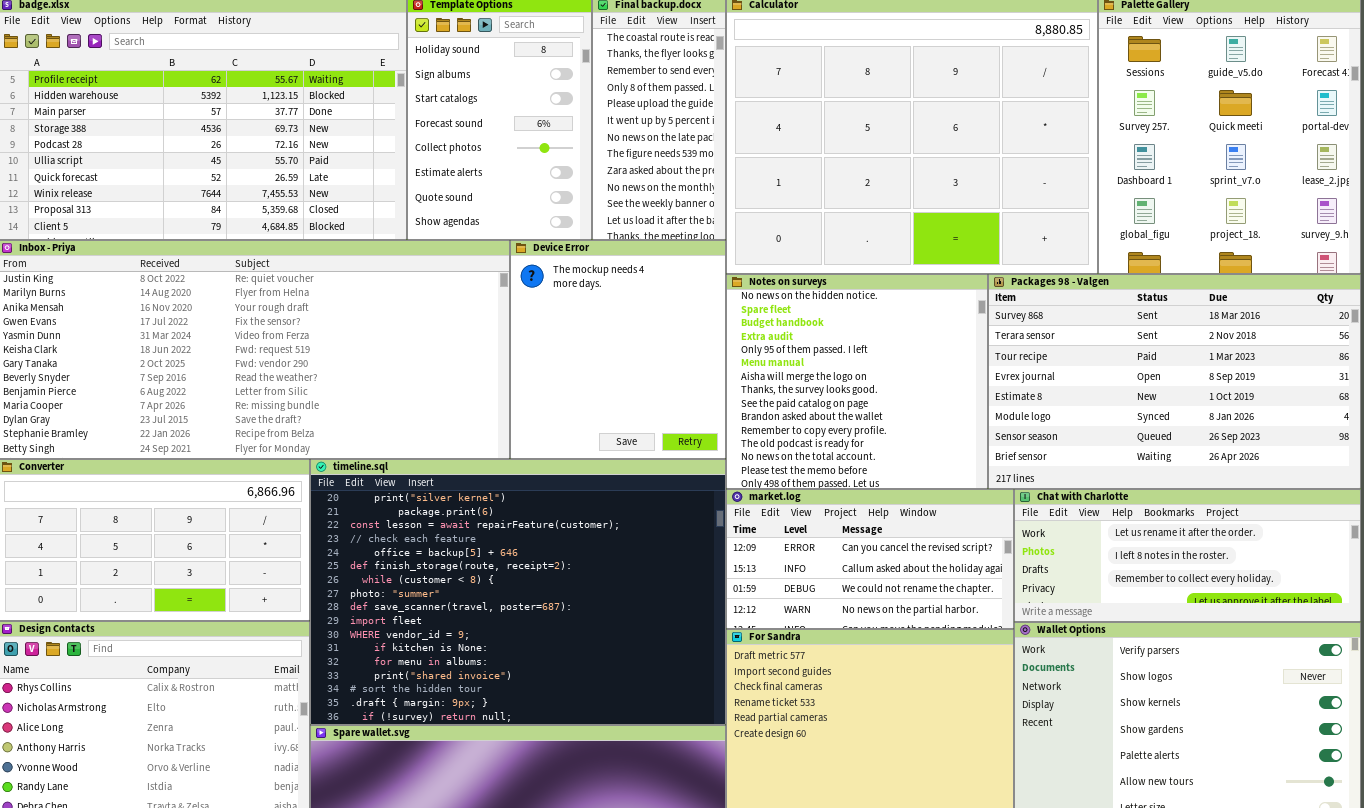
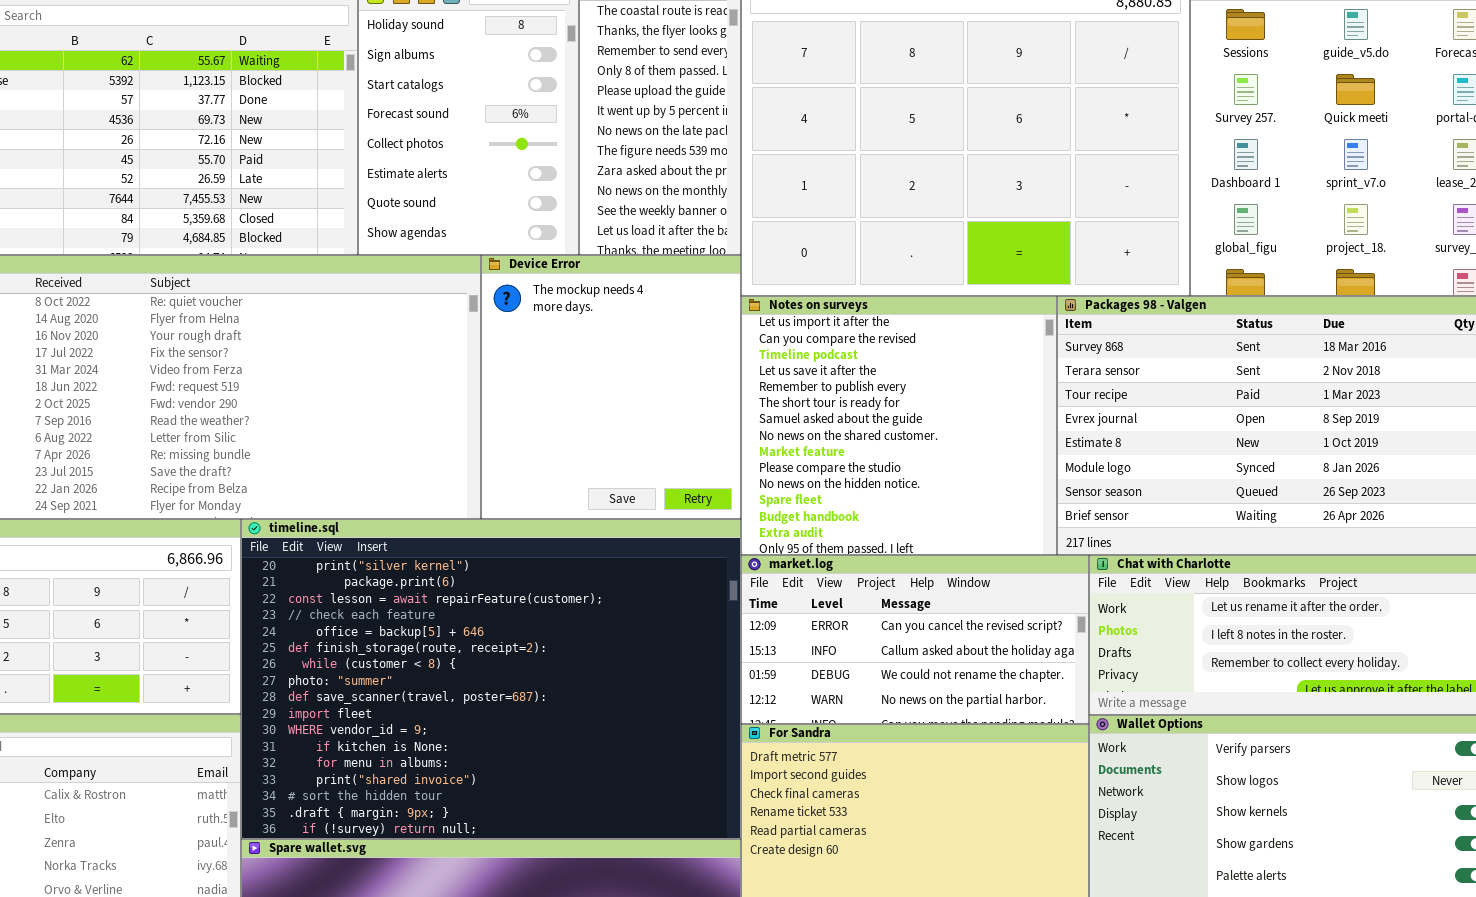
Notes on surveys: [726,274,988,489] -> [741,296,1057,555], scrolled up 10 rows

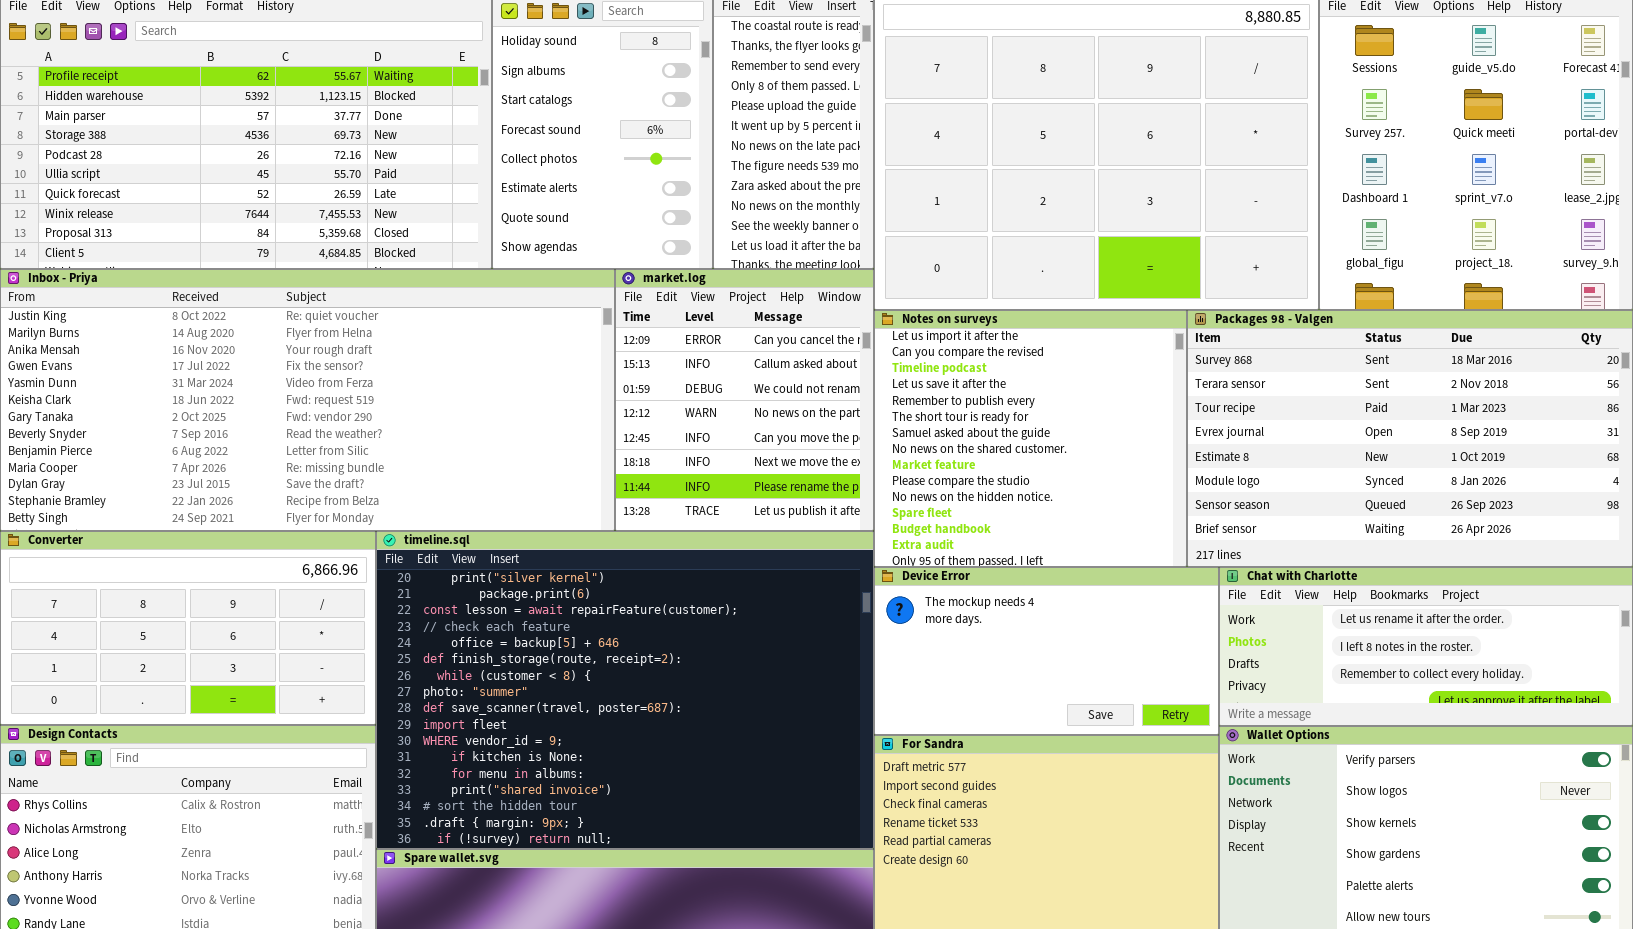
Device Error: [481,255,741,519] -> [874,567,1219,735], moved, resized
market.log: [741,555,1089,724] -> [615,269,874,531], moved, resized

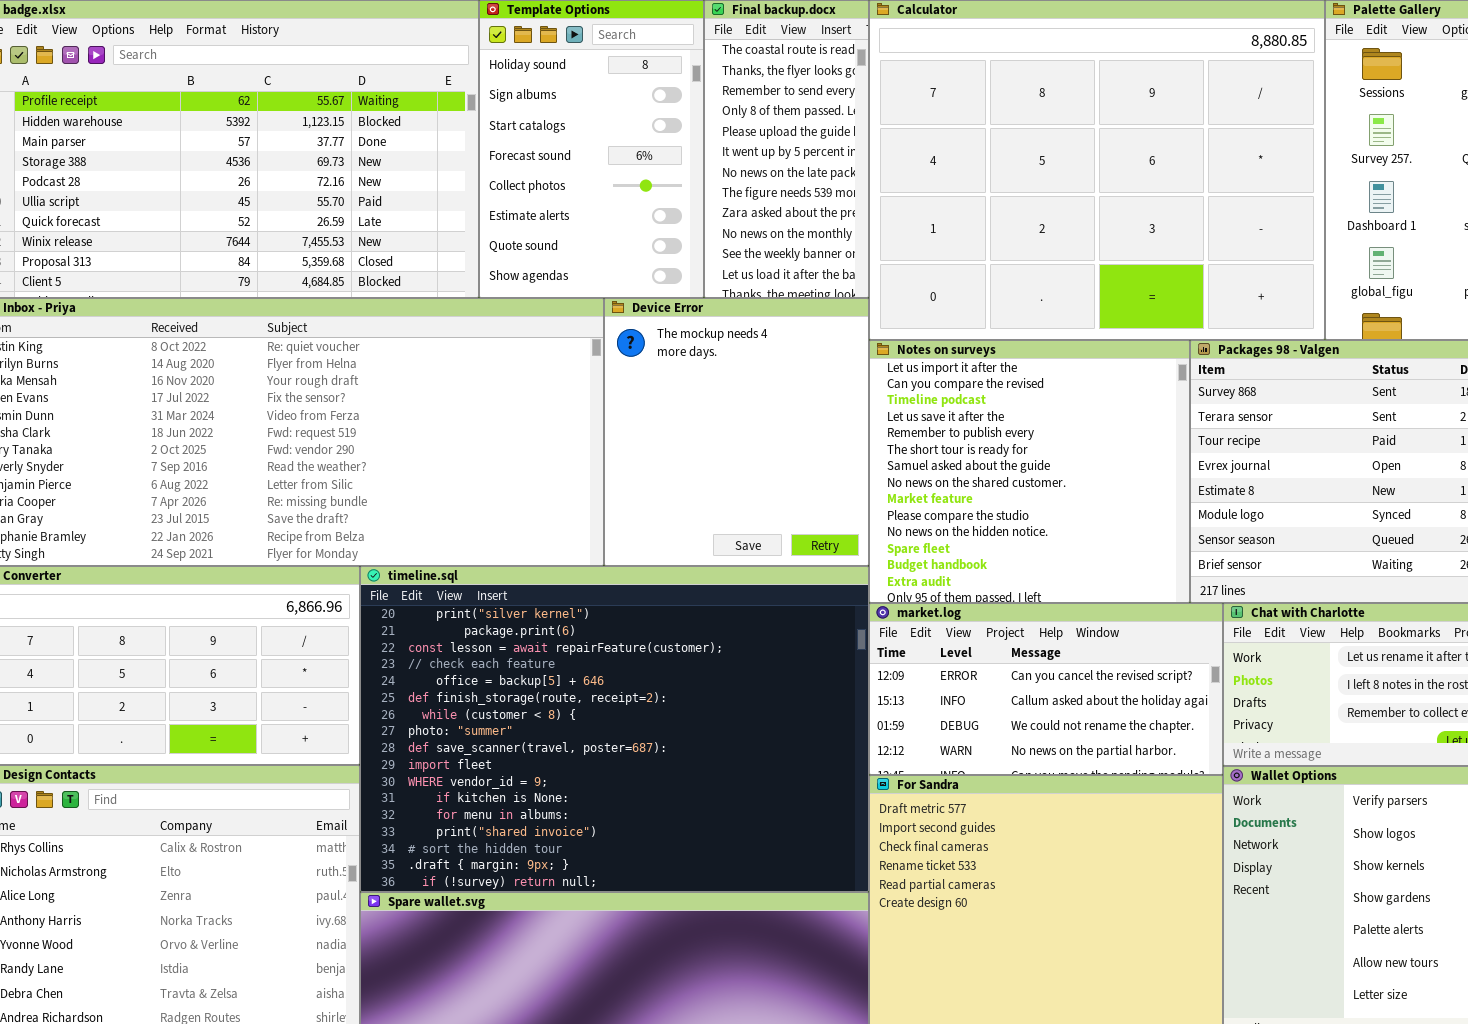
market.log: [615,269,874,531] -> [869,603,1223,775], moved, resized
Device Error: [874,567,1219,735] -> [604,298,869,566], moved, resized

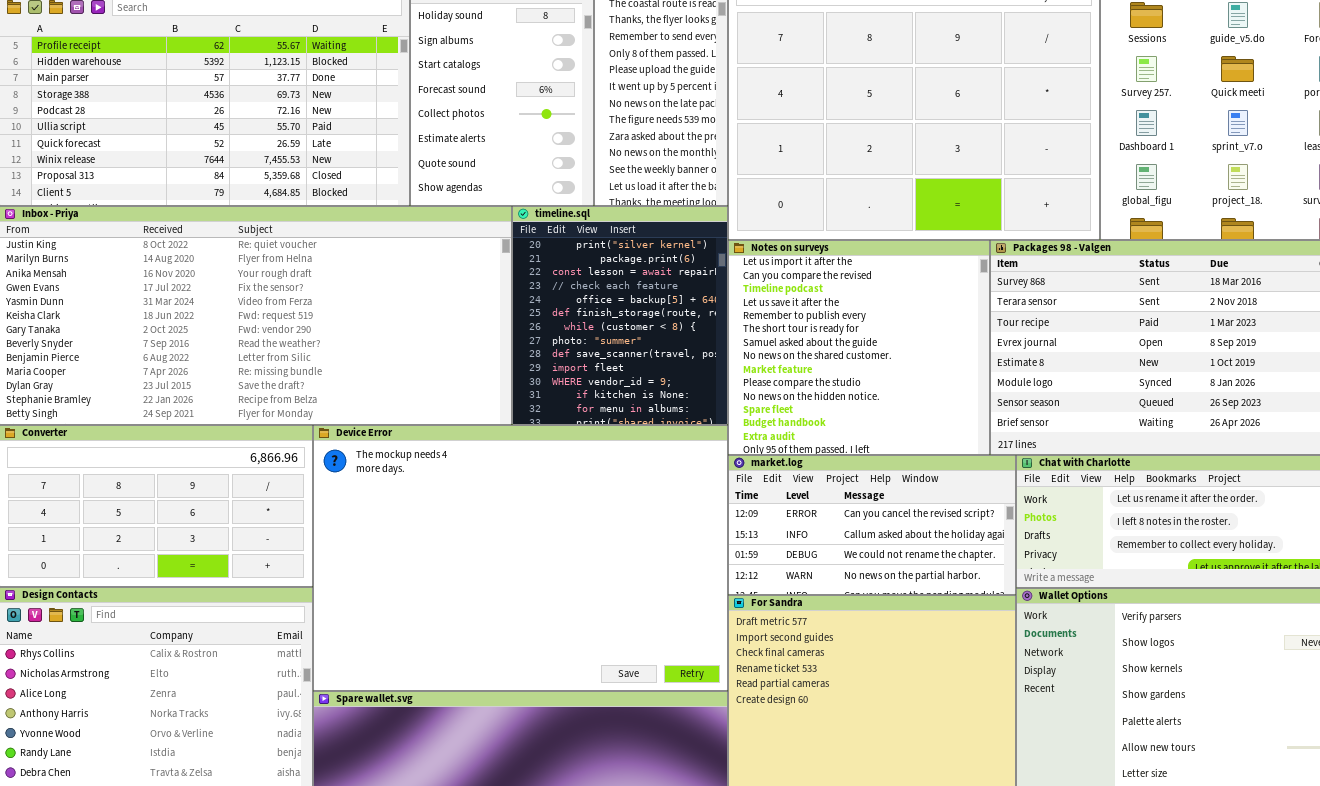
Device Error: [604,298,869,566] -> [313,425,728,691], moved, resized
timeline.sql: [360,566,869,892] -> [512,206,728,425], moved, resized

